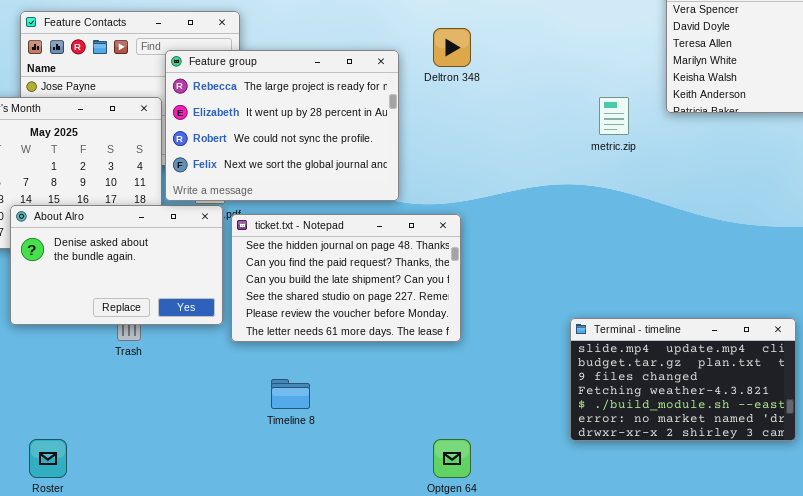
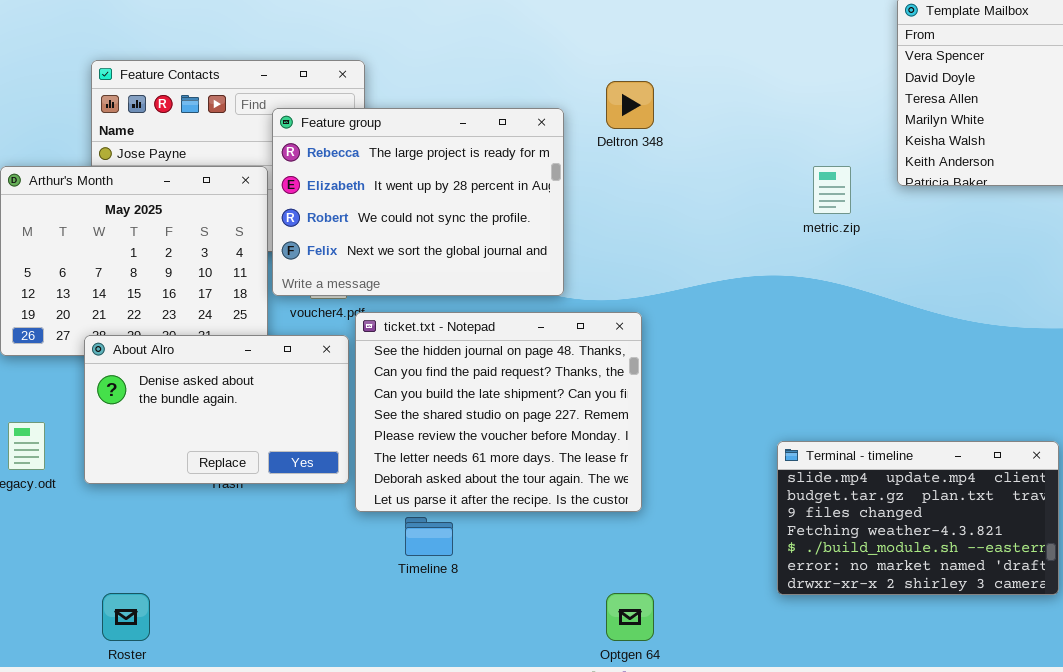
About Alro: [10,205,223,325] -> [84,335,349,484], moved
ticket.txt - Notepad: [231,214,461,342] -> [355,312,642,512], resized

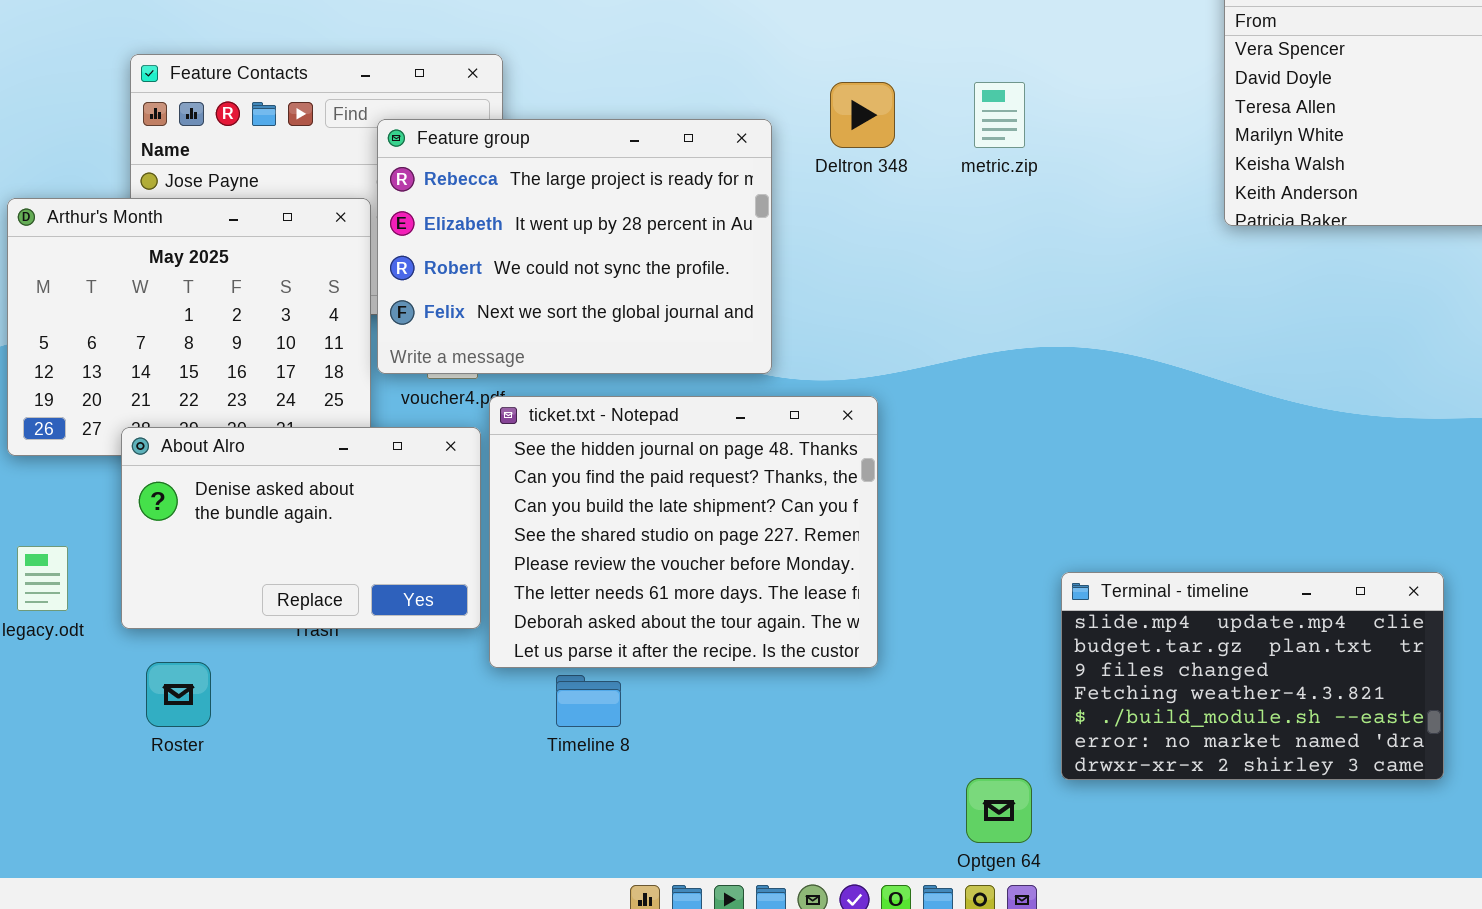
metric.zip: [813,166,851,214] -> [974,82,1025,148], moved
Roster: [102,593,150,641] -> [146,662,211,727], moved
Optgen 64: [606,593,654,641] -> [966,778,1032,843], moved

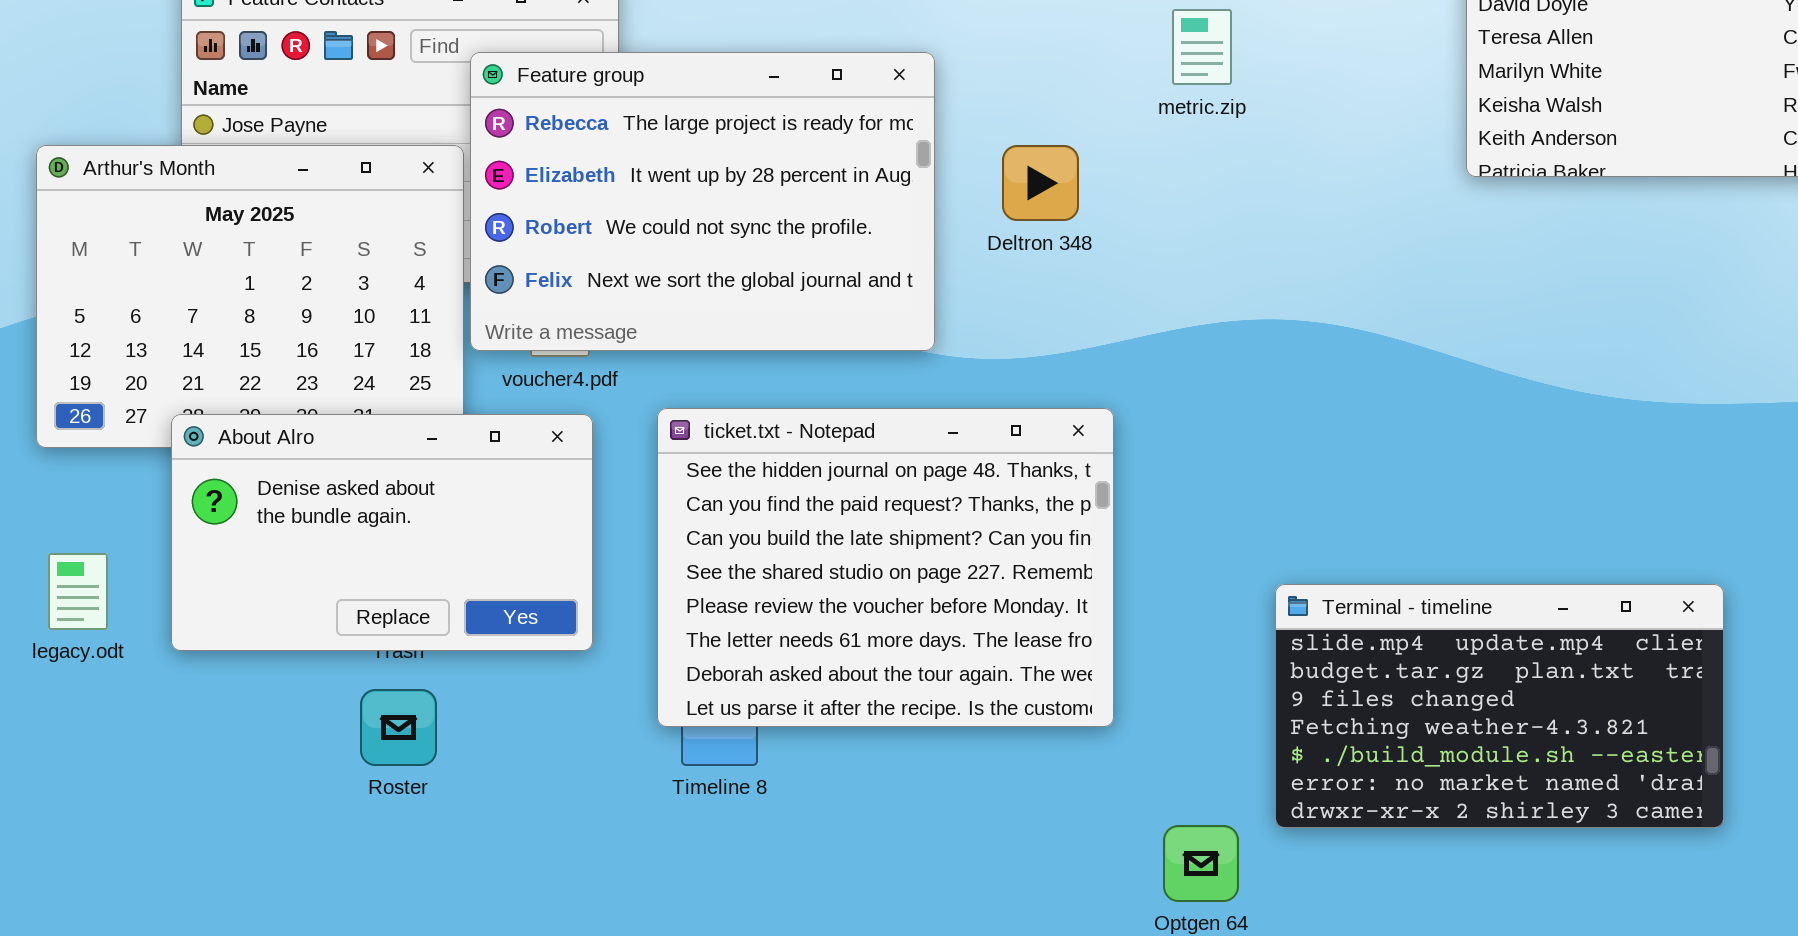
Deltron 348: [830,82,895,148] -> [1002,145,1079,221], moved
ticket.txt - Notepad: [489,396,878,668] -> [657,408,1114,727], moved
Roster: [146,662,211,727] -> [360,689,437,766], moved

